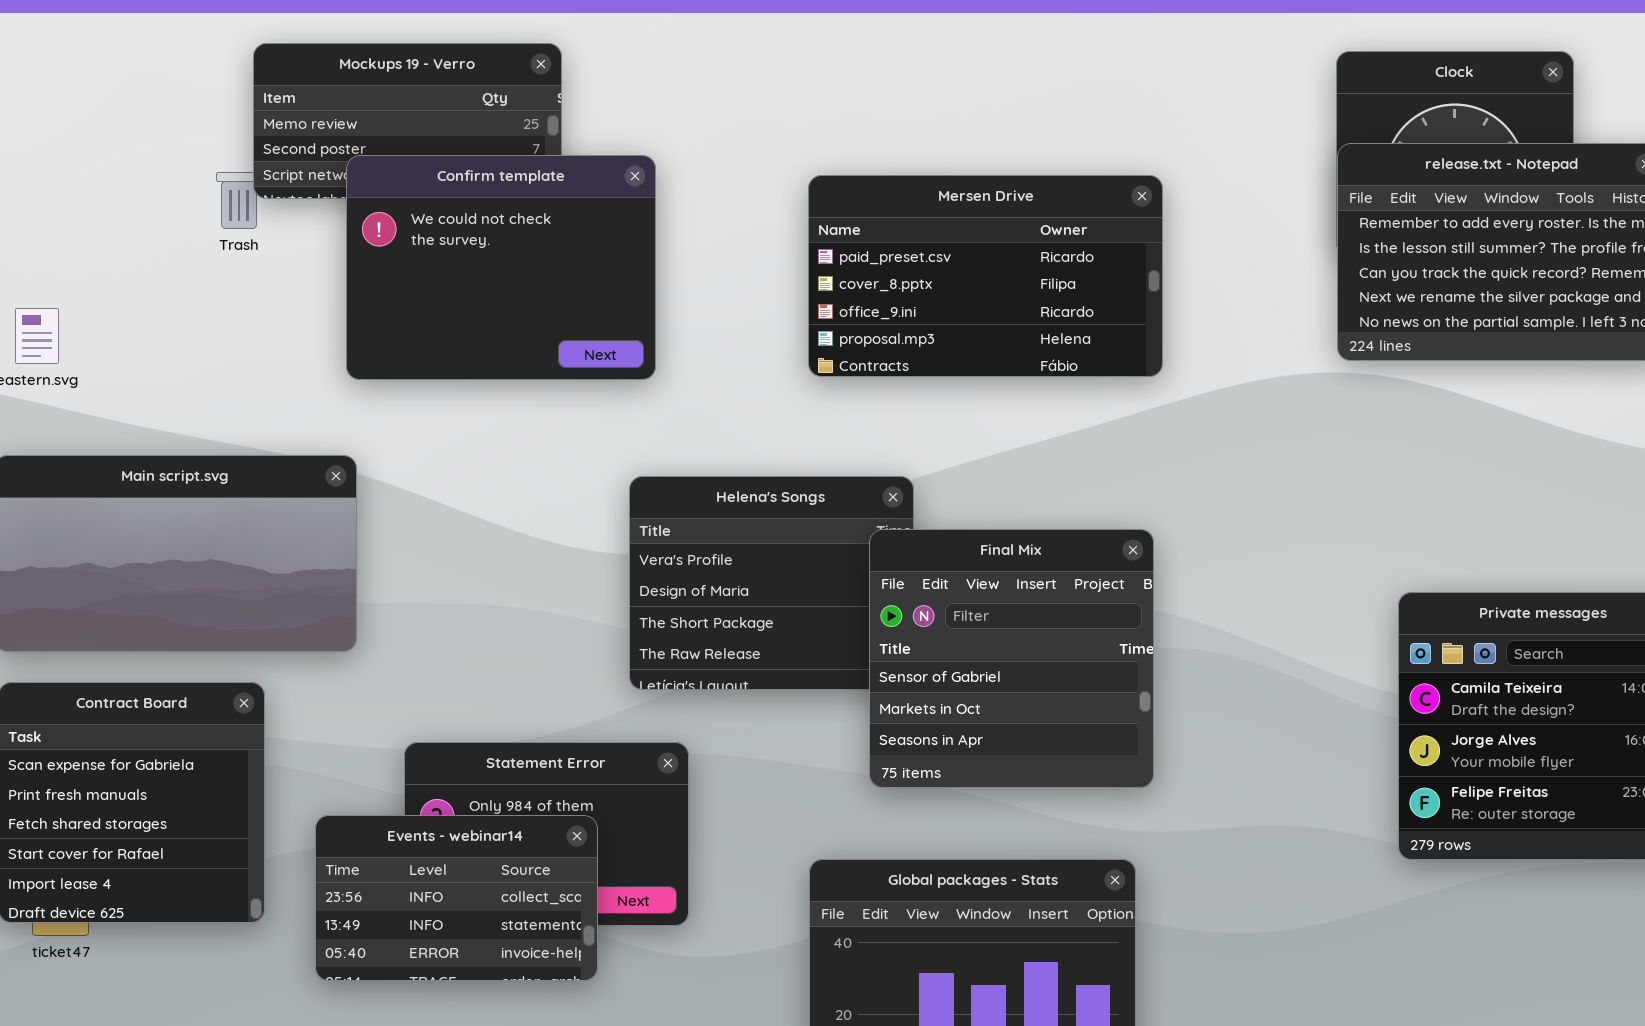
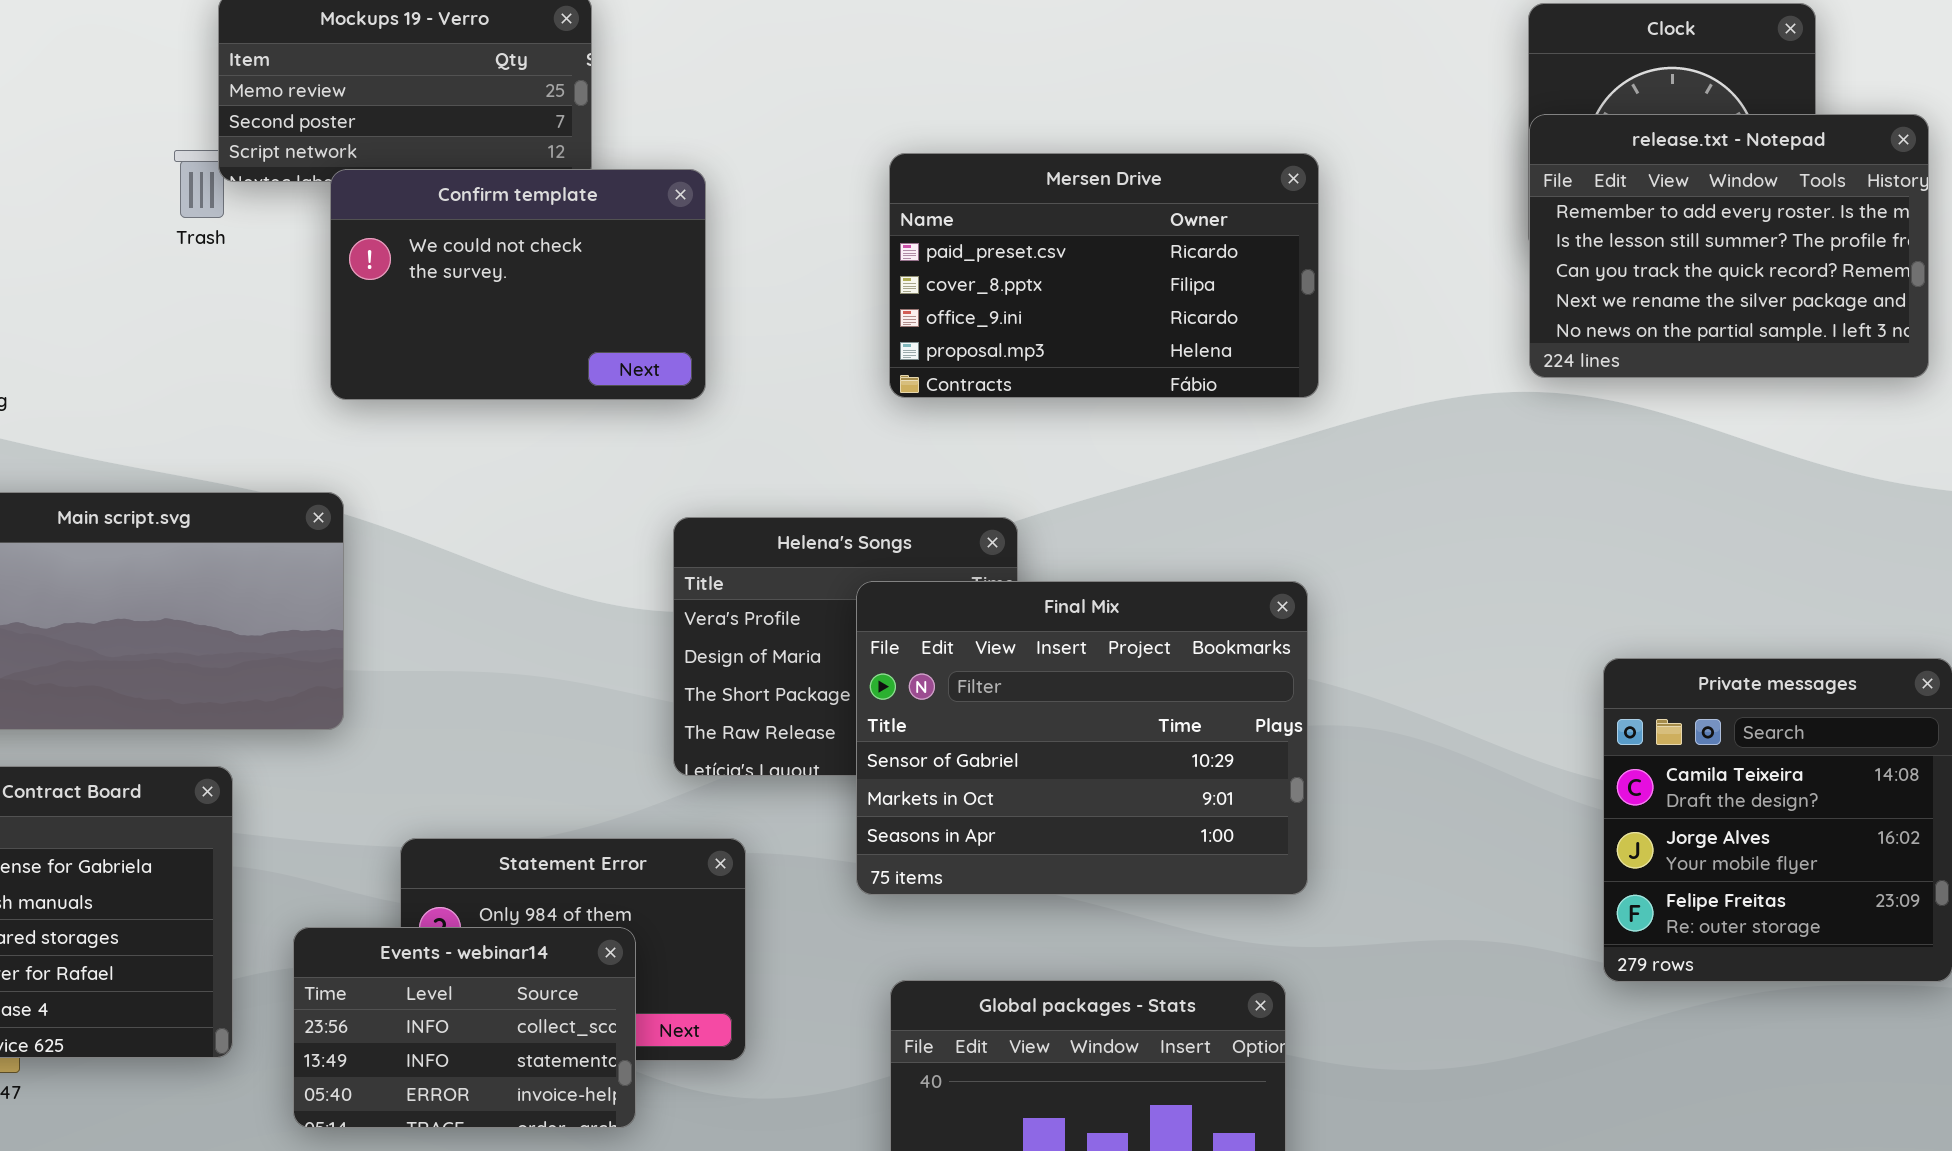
Confirm template: [346,155,656,380] -> [330,169,706,400], resized
Final Mix: [869,529,1154,788] -> [856,581,1308,895], resized

